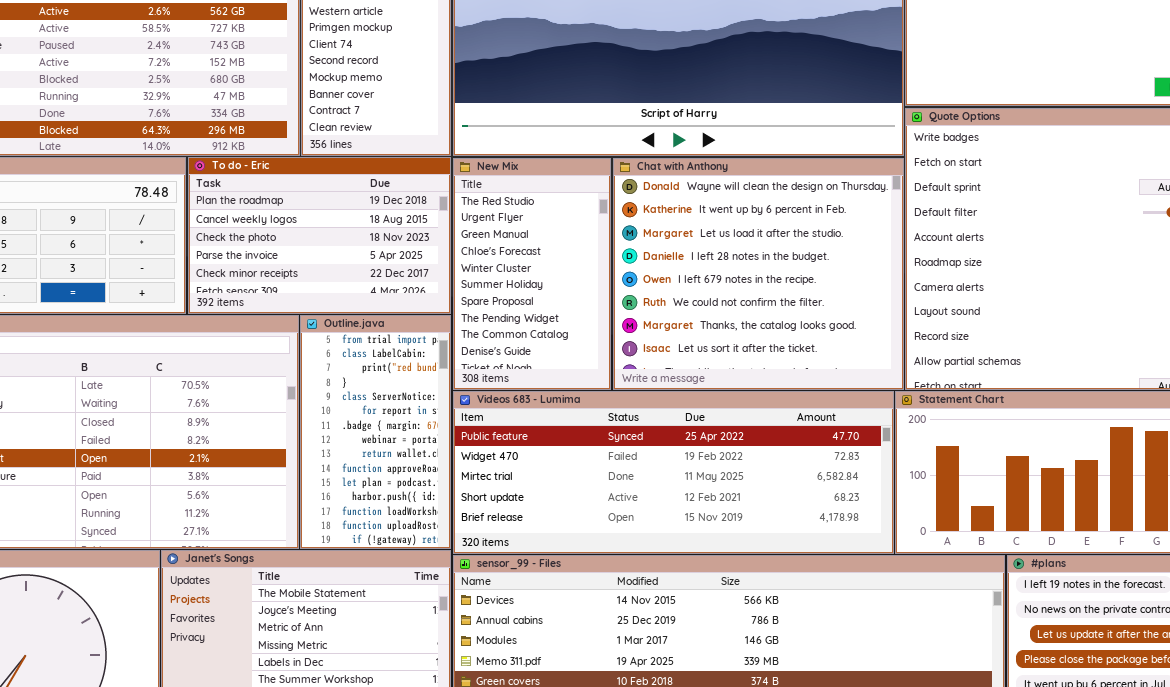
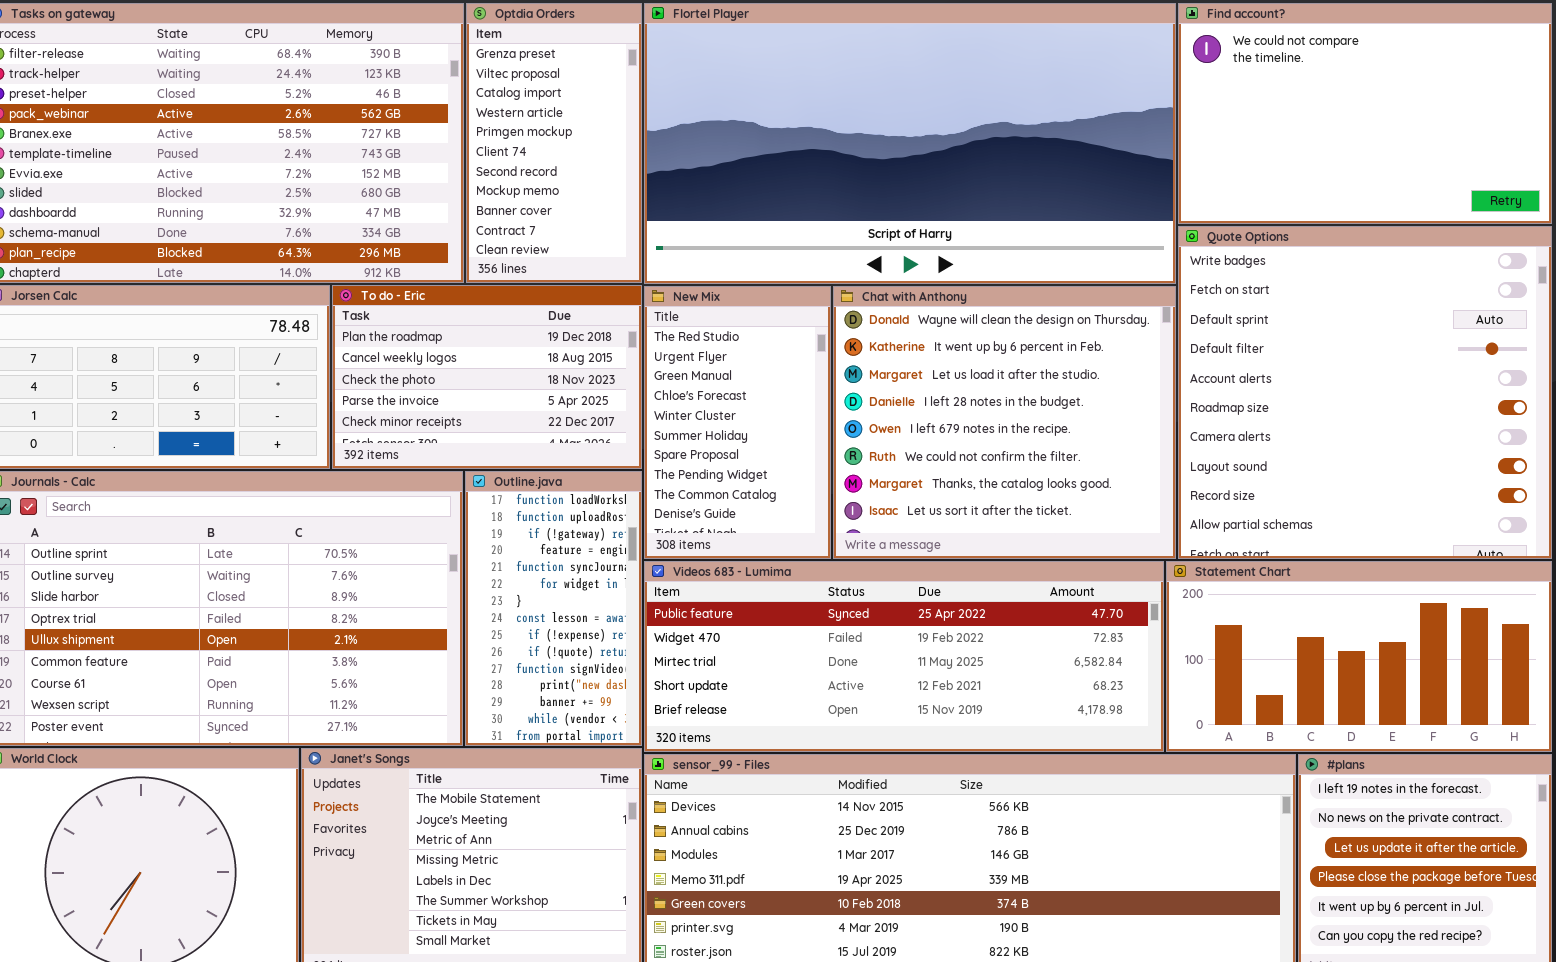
Outline.java: [300,315,451,549] -> [465,471,642,746], scrolled down 12 rows

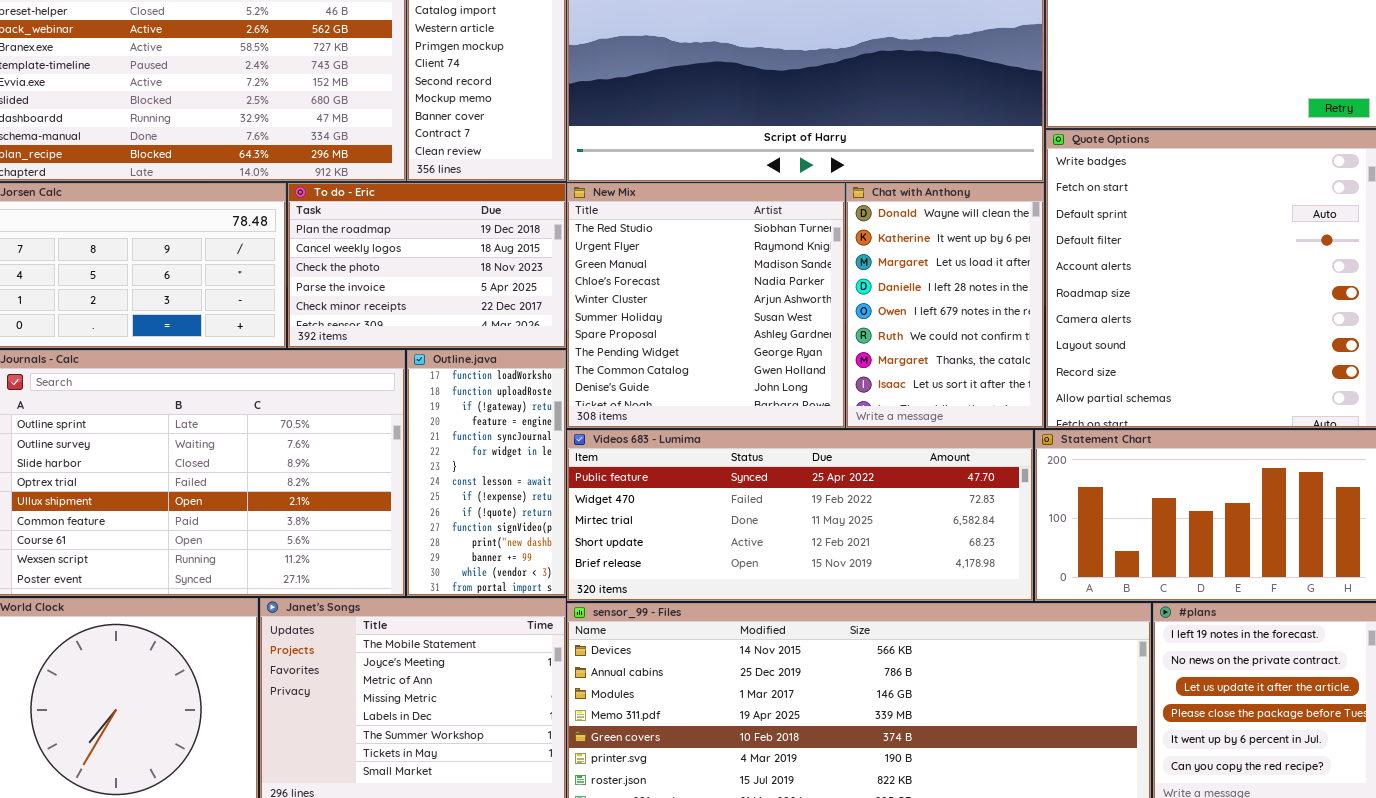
New Mix: [644,286,831,559] -> [567,183,845,428], resized
Chat with Anthony: [833,286,1176,559] -> [846,183,1044,428], resized

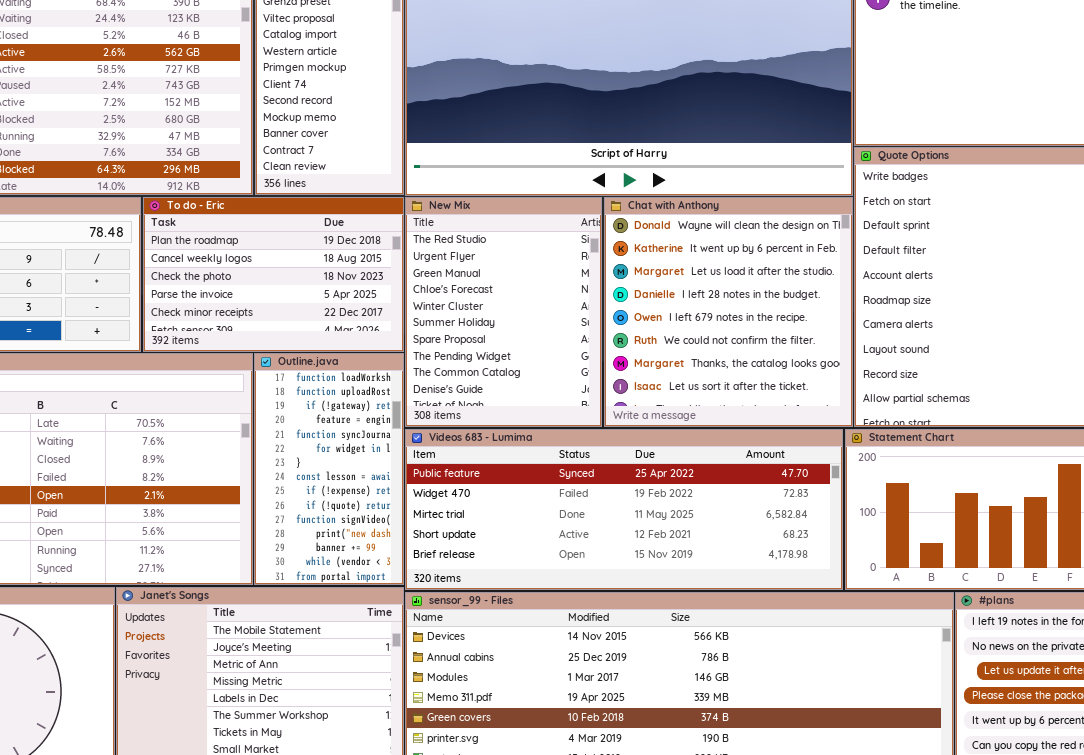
New Mix: [567,183,845,428] -> [405,197,602,427], resized
Chat with Anthony: [846,183,1044,428] -> [604,197,853,427], resized

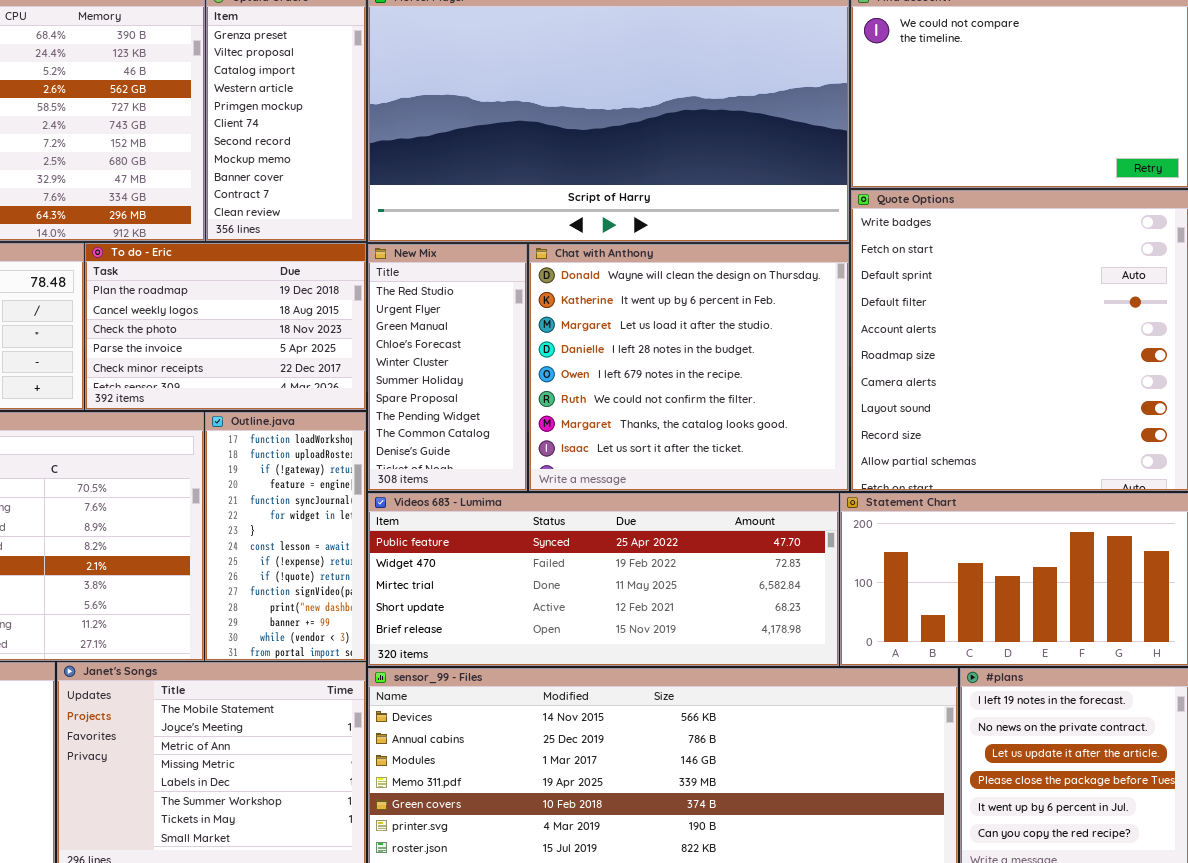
New Mix: [405,197,602,427] -> [368,244,527,491], resized
Chat with Anthony: [604,197,853,427] -> [529,244,849,491], resized

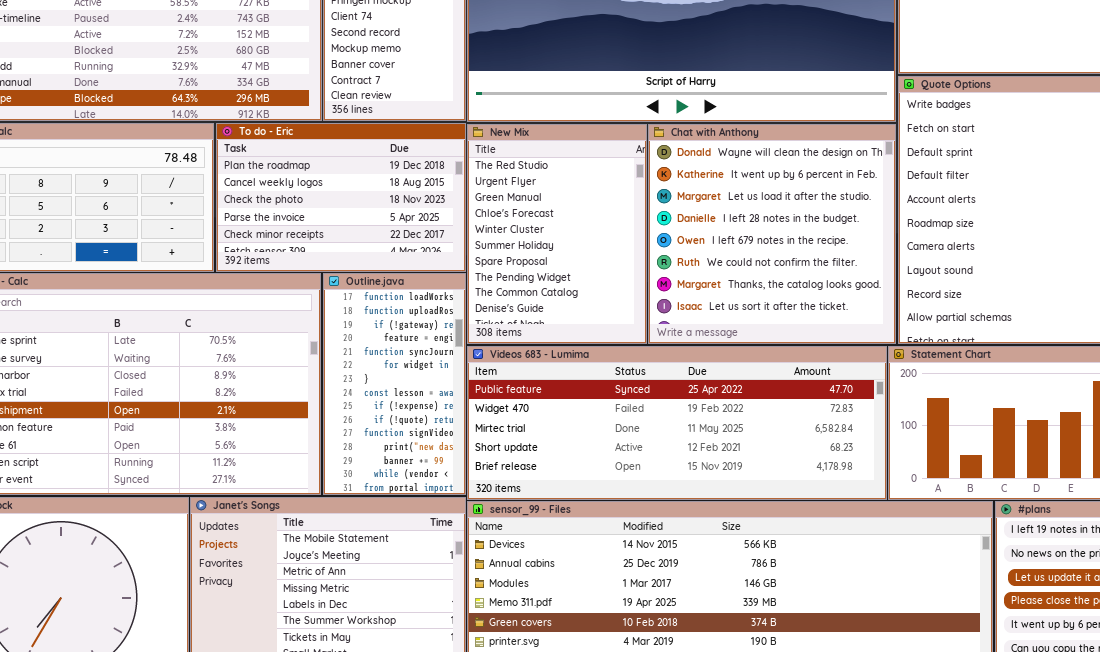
New Mix: [368,244,527,491] -> [467,124,647,344], resized
Chat with Anthony: [529,244,849,491] -> [648,124,896,344], resized

